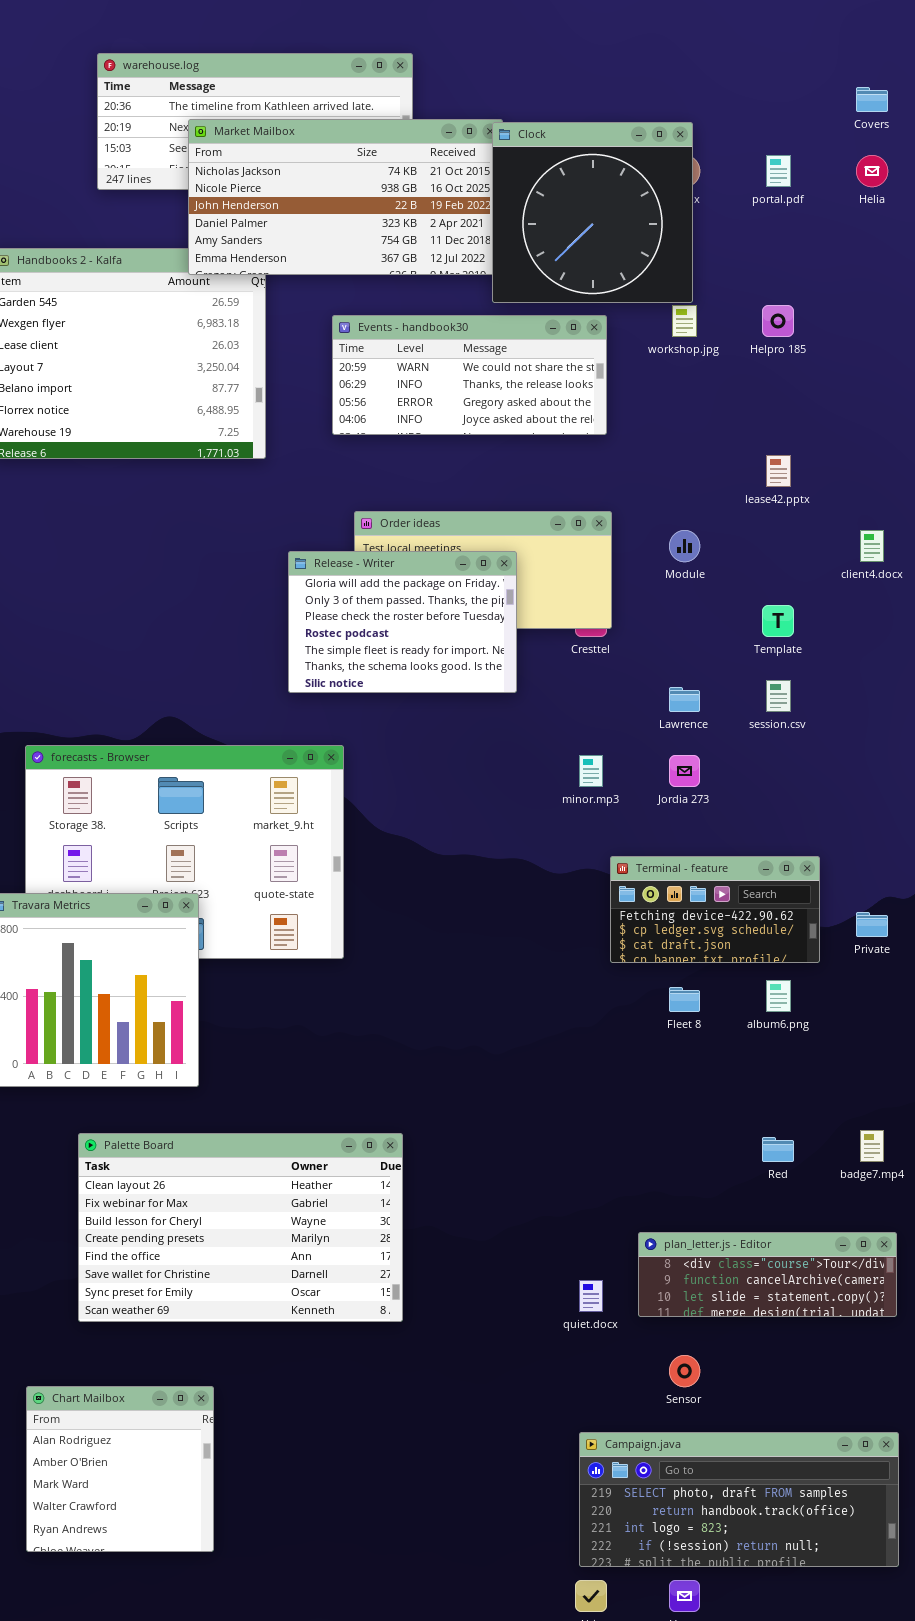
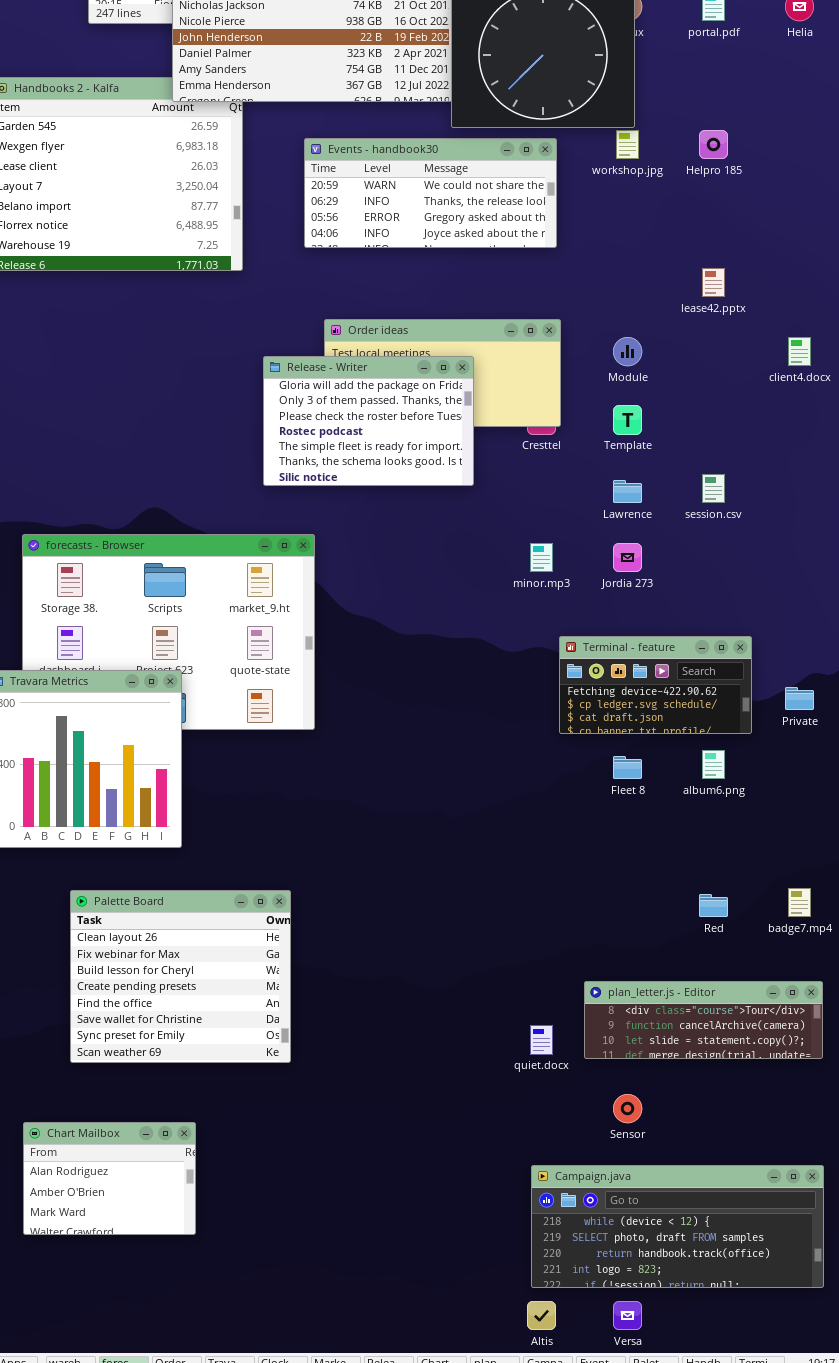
Template: [762,605,794,637] -> [613,405,642,435], moved
Palette Board: [78,1133,403,1322] -> [70,890,291,1063], resized
Chart Mailbox: [26,1386,214,1552] -> [23,1122,196,1235], resized
Campaign.java: [579,1432,899,1567] -> [531,1165,824,1288], scrolled up 1 row

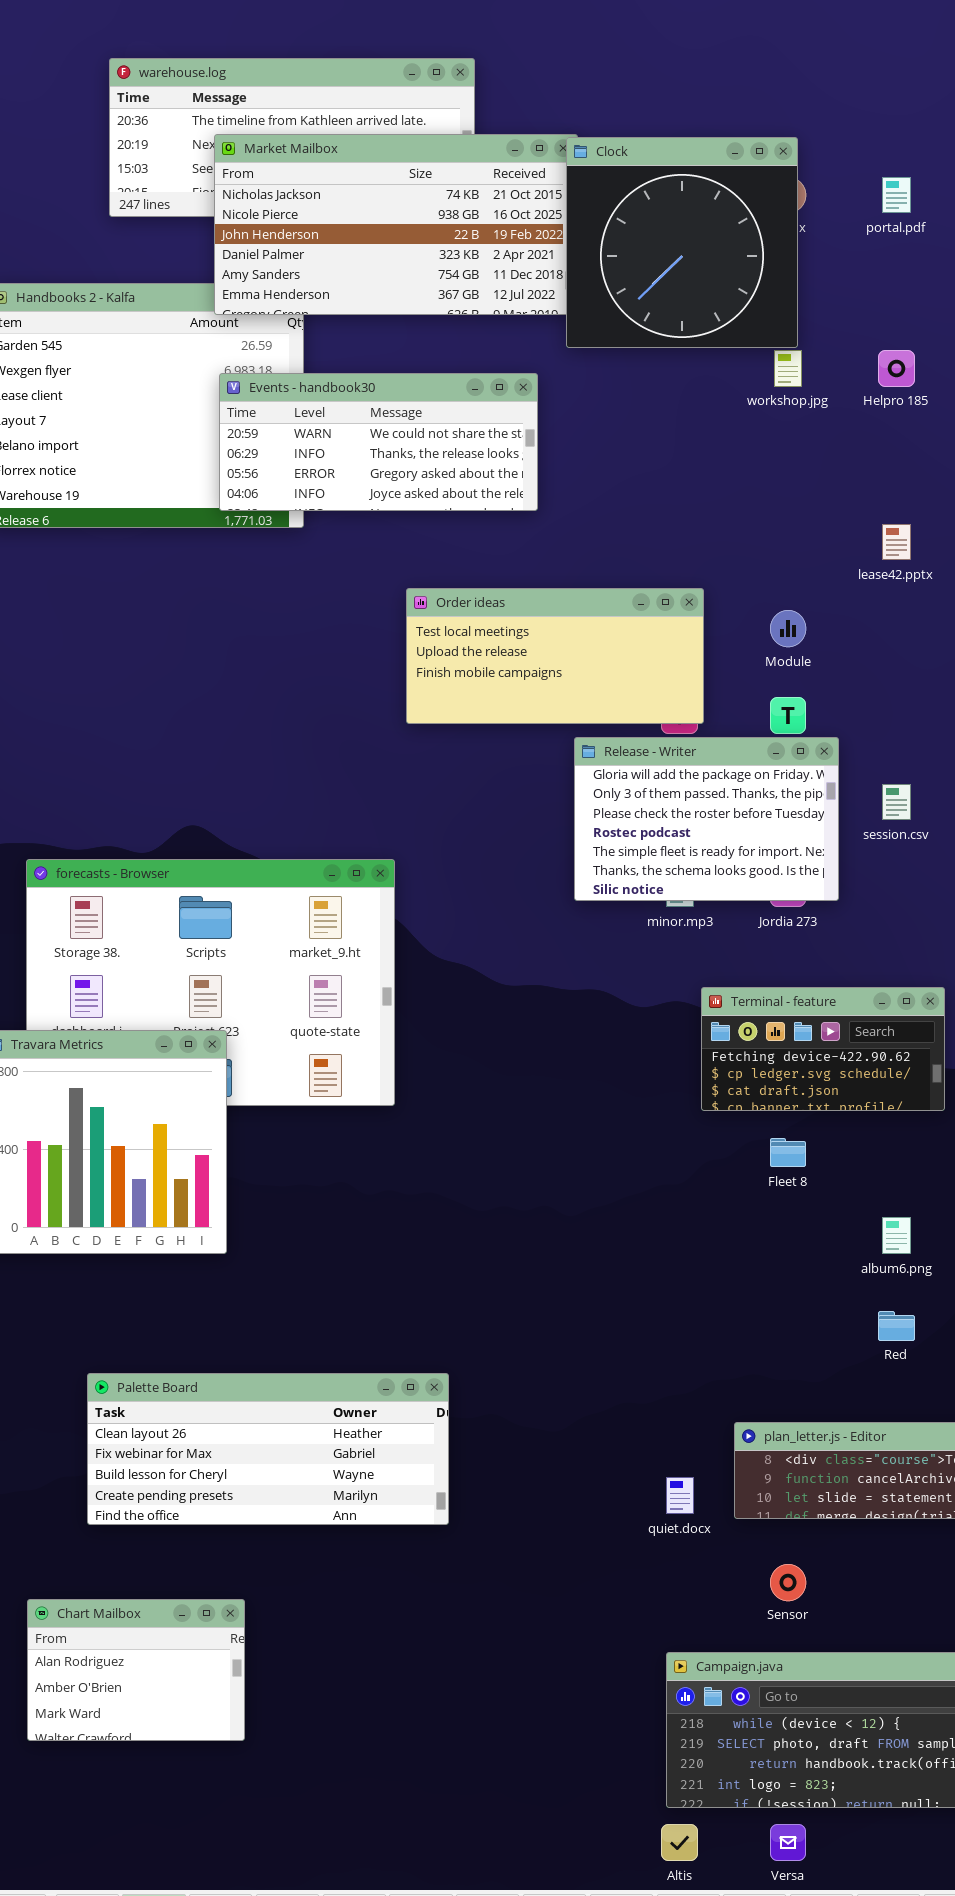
Events - handbook30: [304,138,557,248] -> [219,373,538,511], moved
Release - Writer: [263,356,474,486] -> [574,737,839,901], moved
album6.png: [702,750,725,779] -> [882,1217,911,1254], moved
Palette Board: [70,890,291,1063] -> [87,1373,449,1525], resized

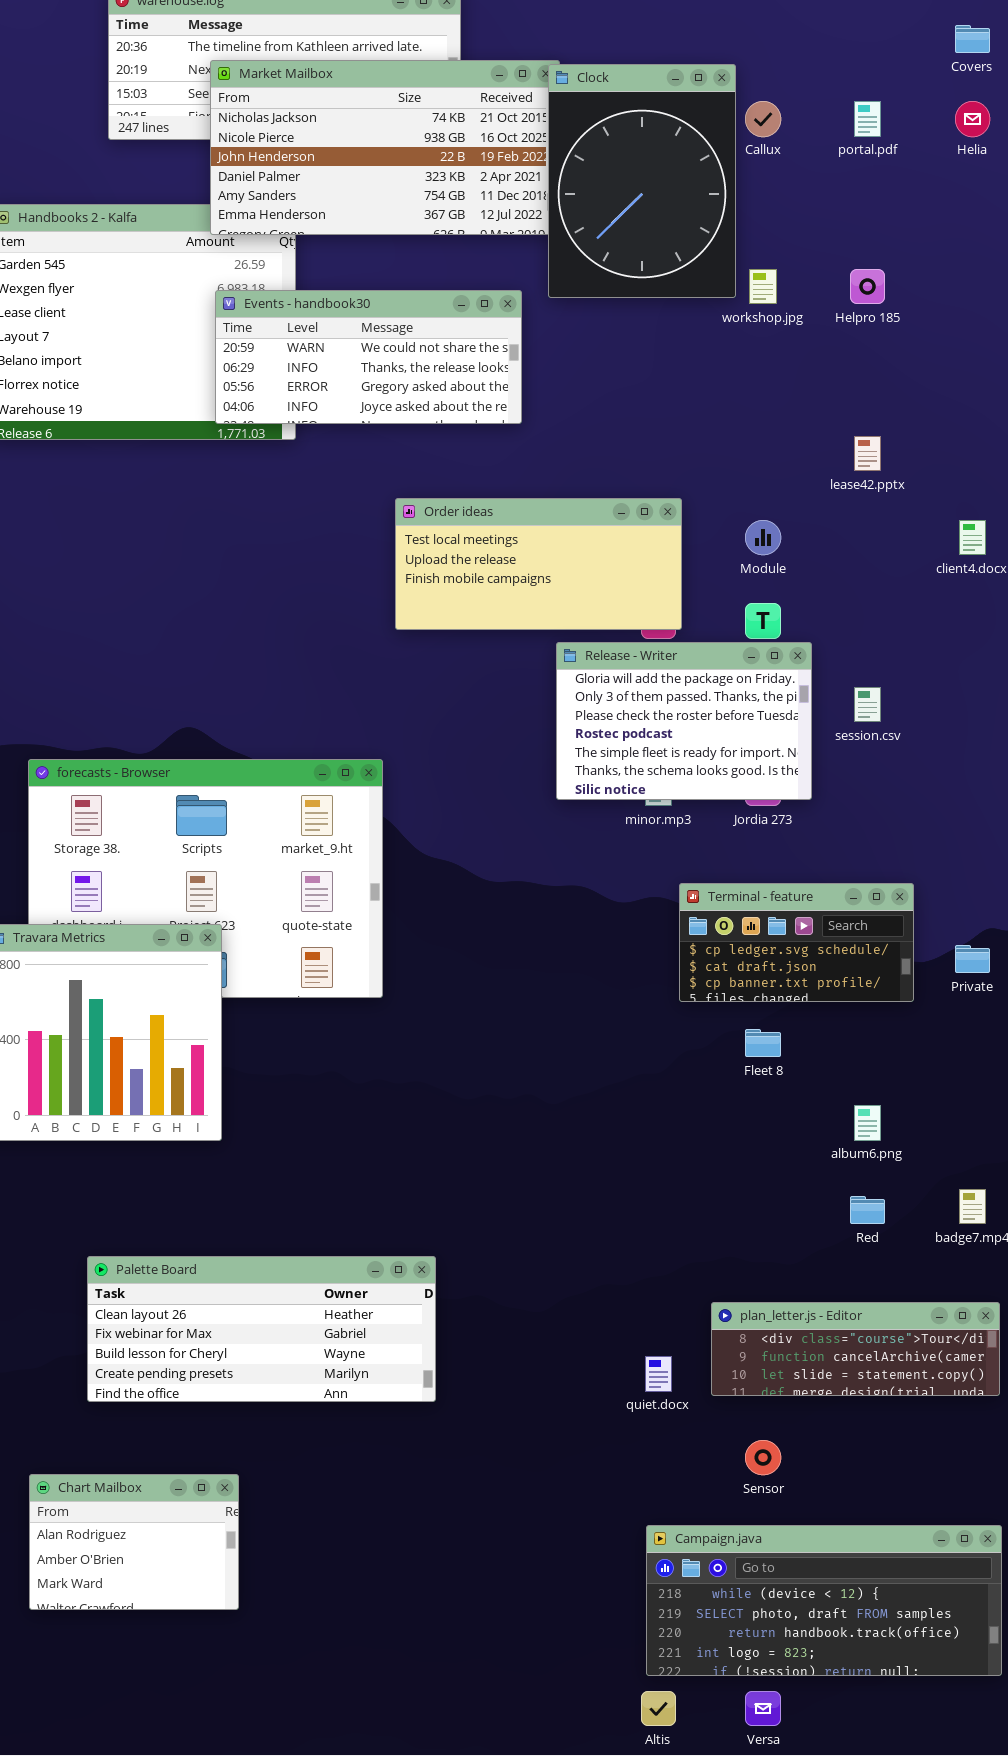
Clock: [566,137,798,348] -> [548,64,736,298], resized
Terminal - feature: [701,987,945,1111] -> [679,883,914,1002], scrolled down 1 row

